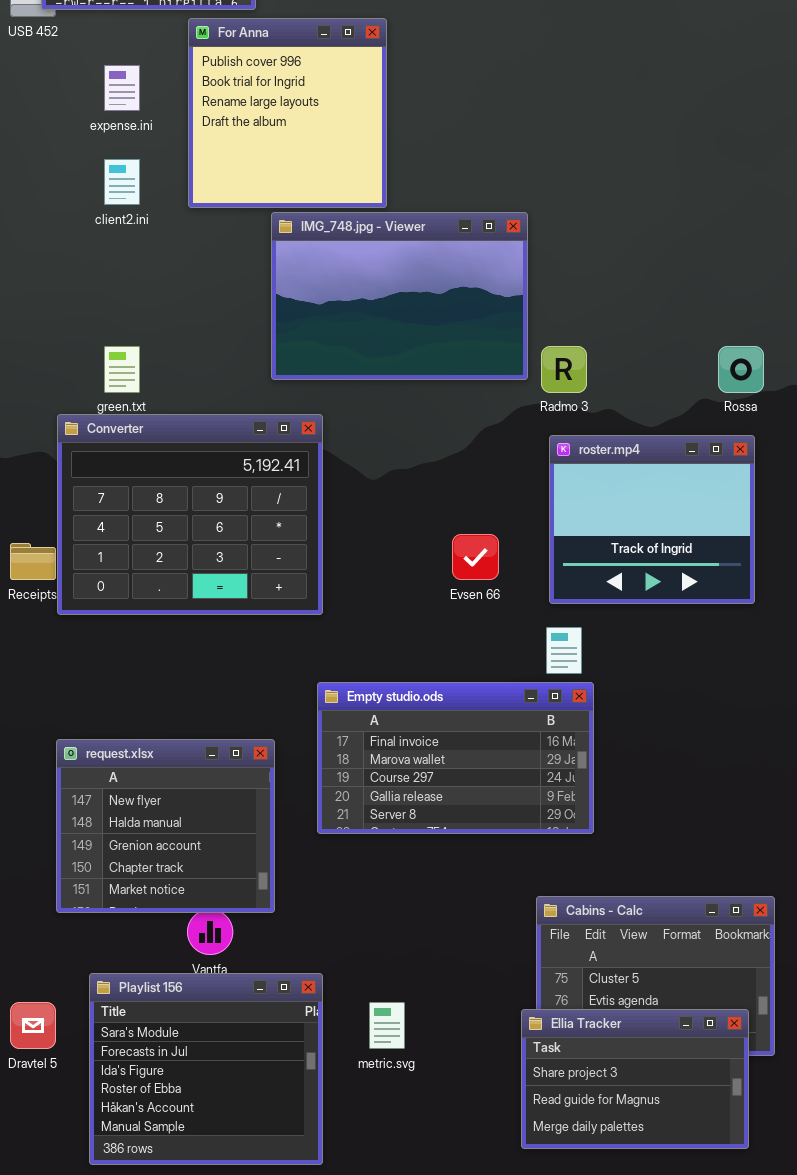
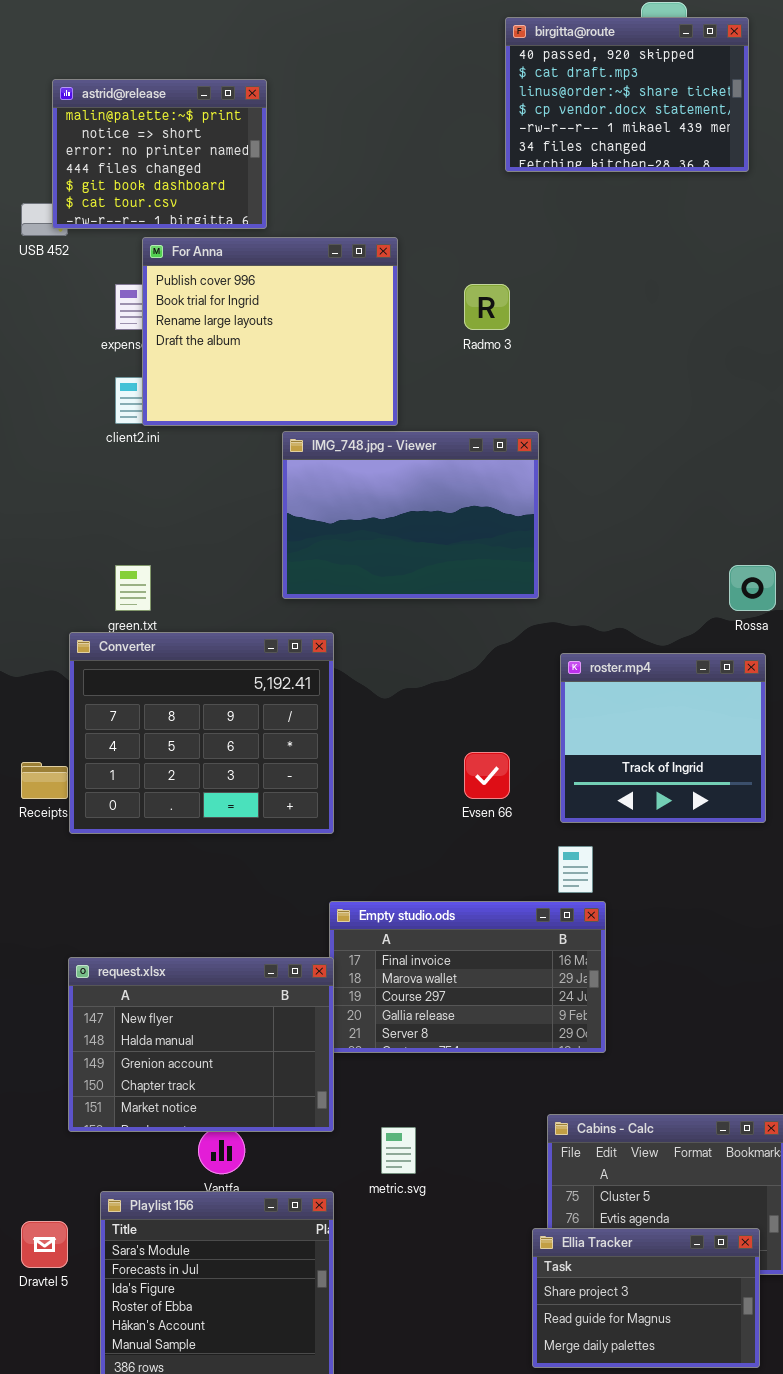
For Anna: [188,18,387,208] -> [142,237,398,426], resized
Radmo 3: [541,346,587,393] -> [464,284,510,330], moved
request.xlsx: [56,739,275,913] -> [68,957,334,1132], resized
metric.svg: [369,1002,405,1049] -> [381,1127,416,1174], moved

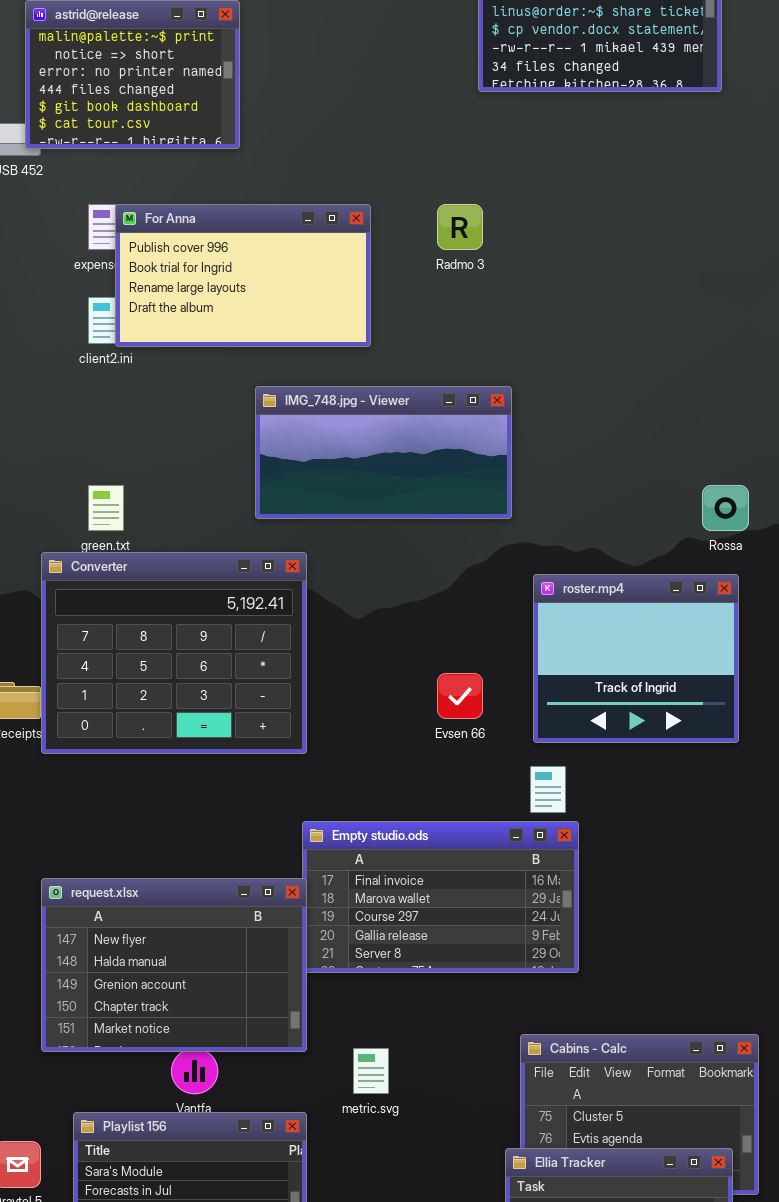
For Anna: [142,237,398,426] -> [115,204,371,347], resized
IMG_748.jpg - Viewer: [282,431,539,599] -> [255,386,512,519], resized

